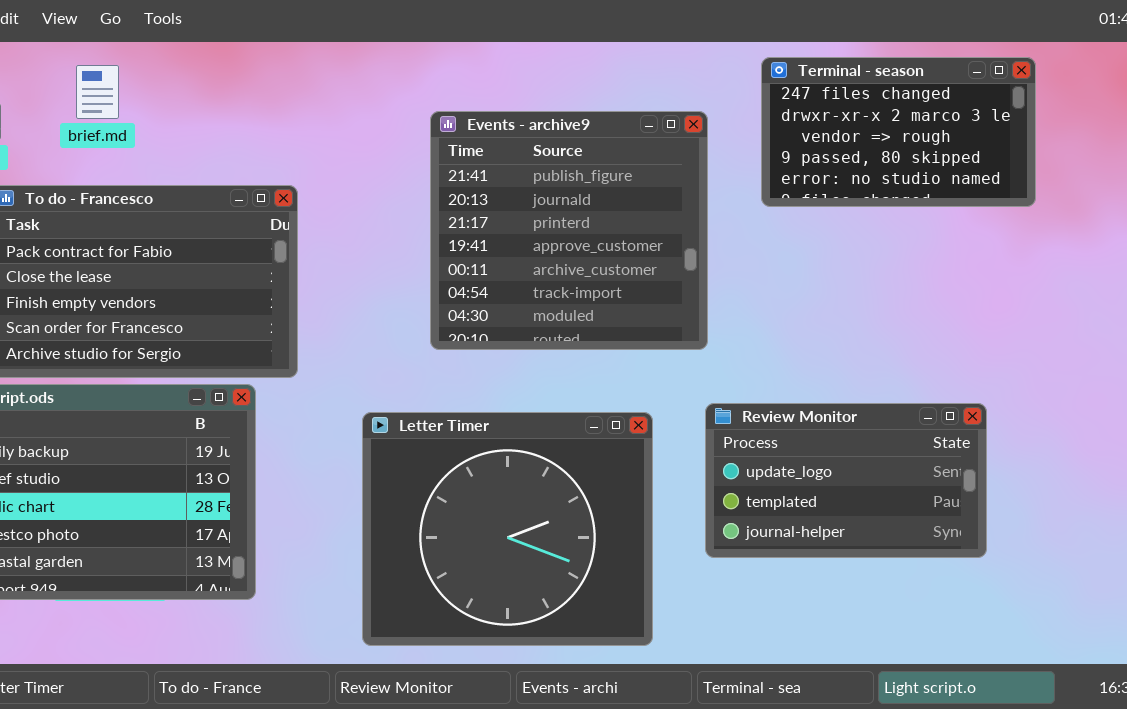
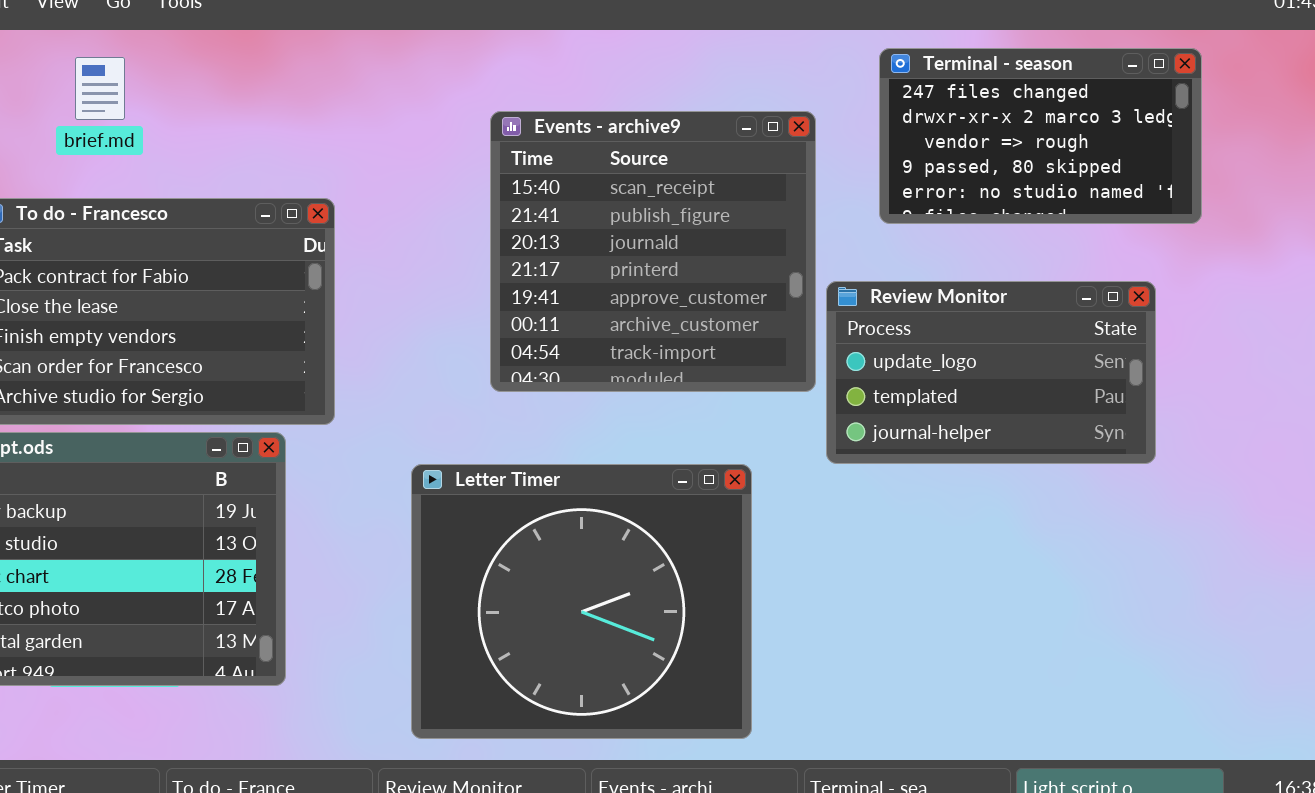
Events - archive9: [430,111,708,350] -> [490,111,816,392], scrolled up 1 row
Review Monitor: [705,403,987,558] -> [826,281,1156,464], moved

